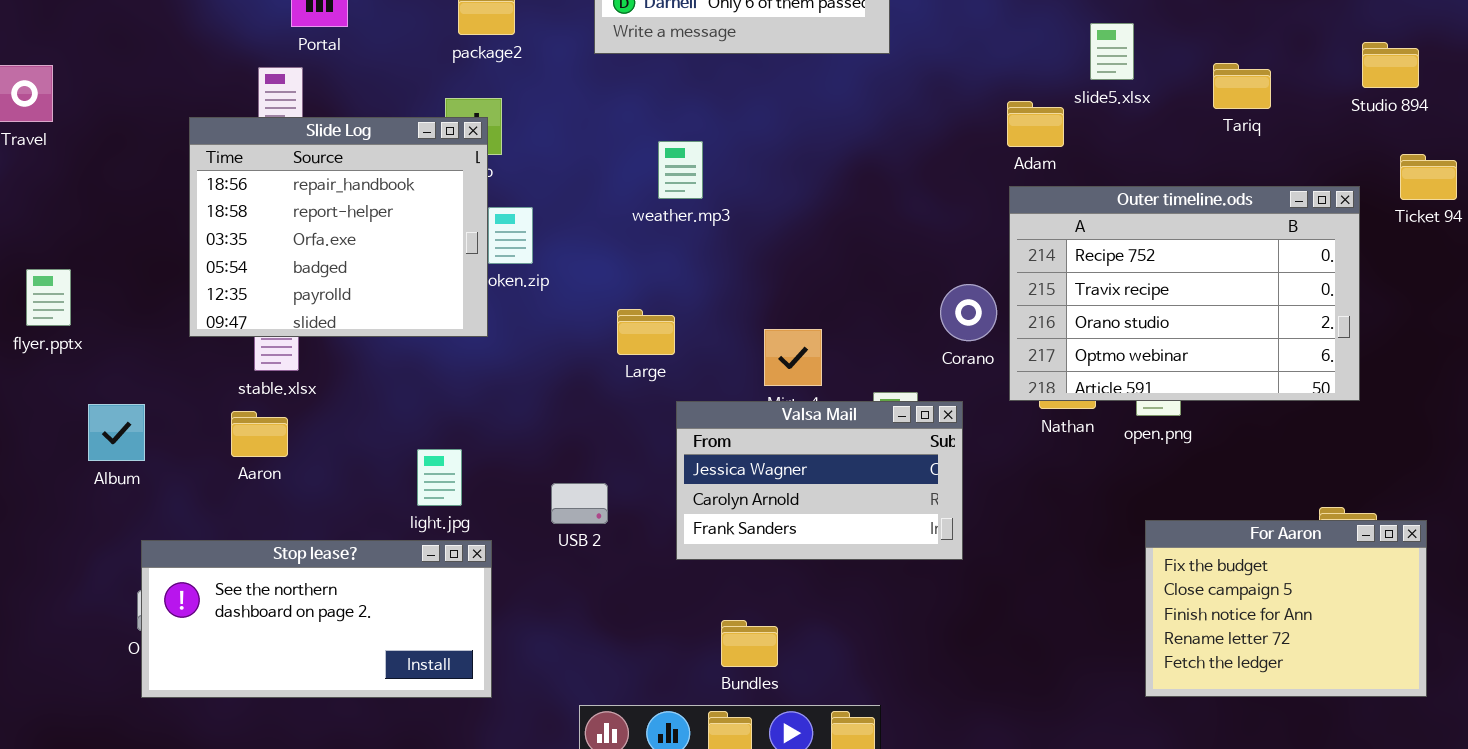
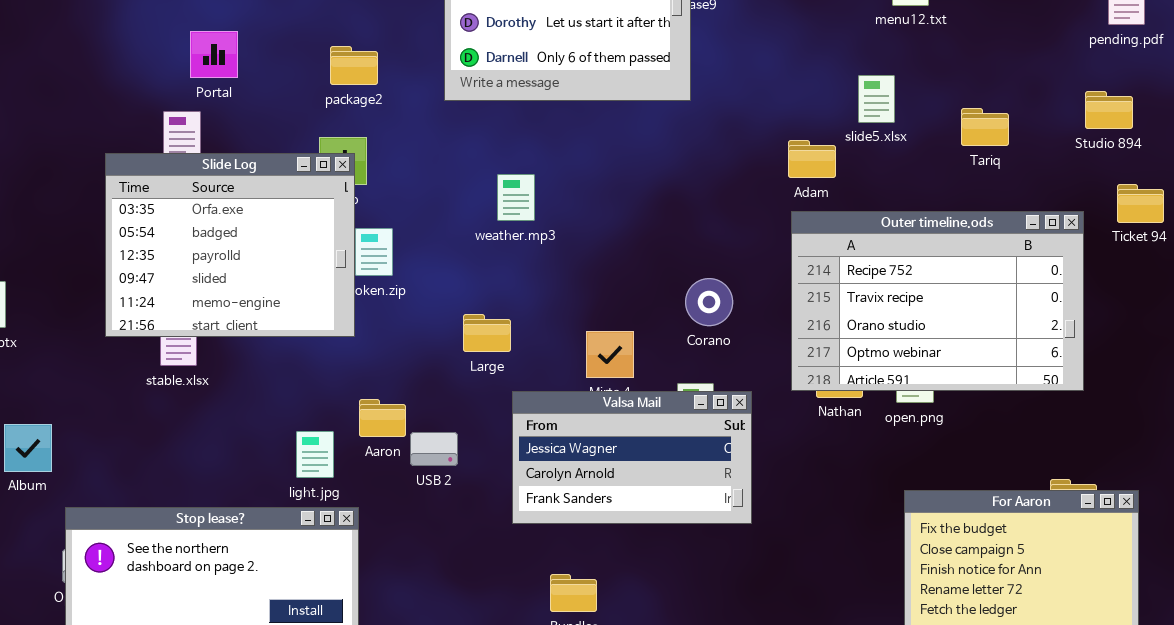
Slide Log: [189,117,488,337] -> [105,153,355,337], scrolled down 2 rows
Corano: [940,284,997,341] -> [685,278,733,326], moved
Album: [88,404,145,461] -> [4,424,52,472], moved
Aaron: [231,411,288,457] -> [359,399,406,437], moved
USB 2: [551,483,608,524] -> [410,432,458,466], moved

